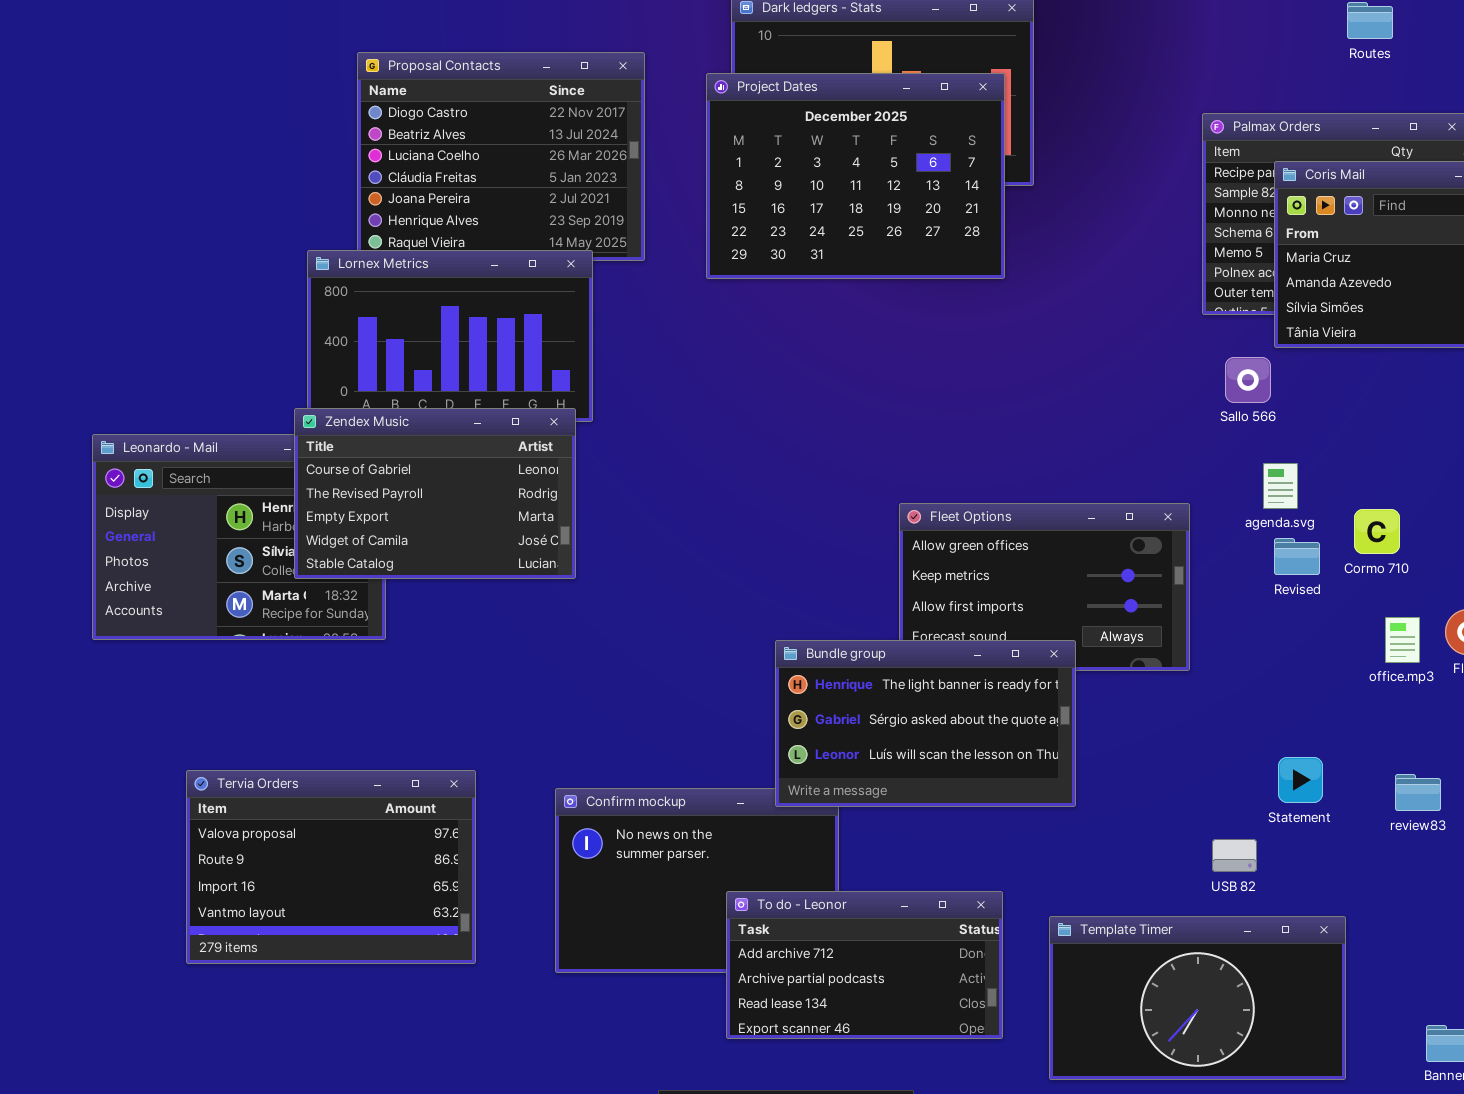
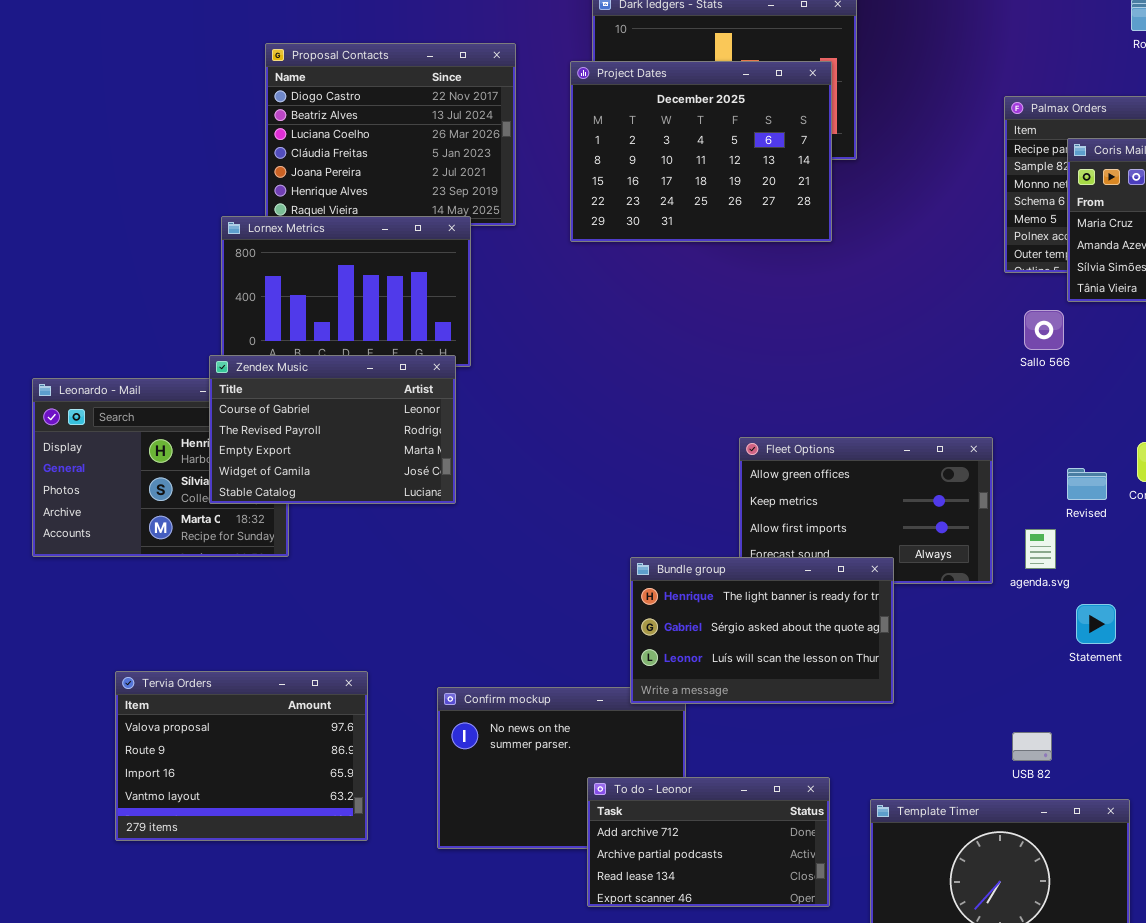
agenda.svg: [1263,463,1298,509] -> [1025,529,1056,569], moved
Statement: [1278,757,1323,803] -> [1076,604,1116,644], moved

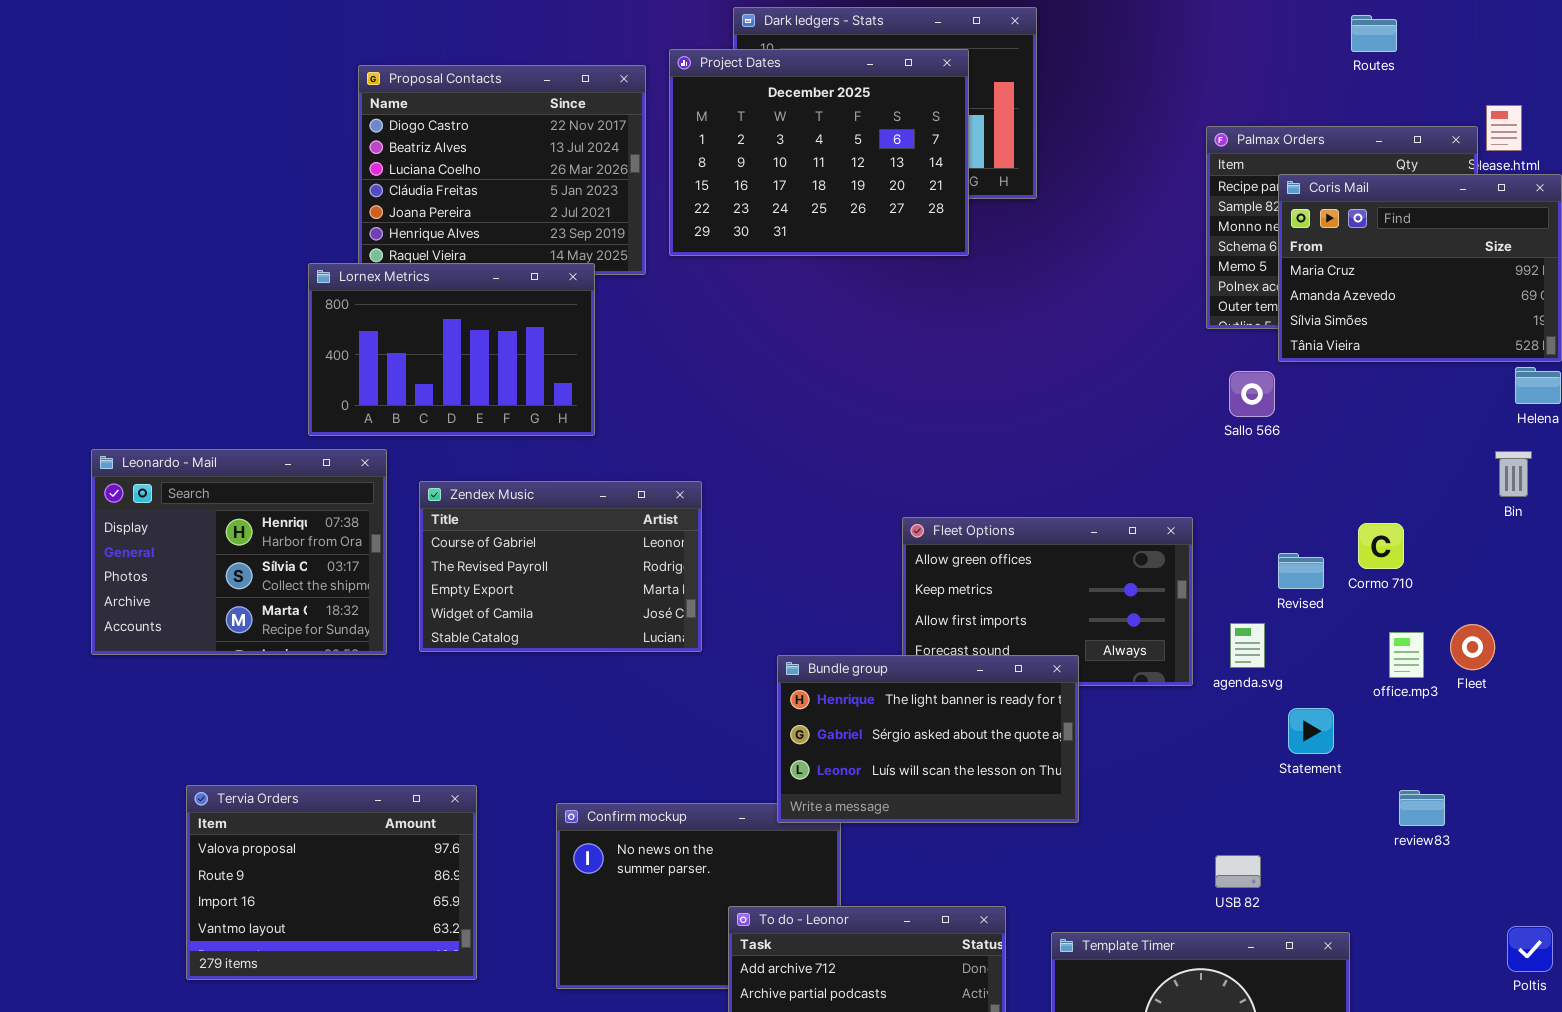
Project Dates: [570,61,832,242] -> [669,49,969,256], moved
Zendex Music: [209,355,456,504] -> [419,481,702,652], moved

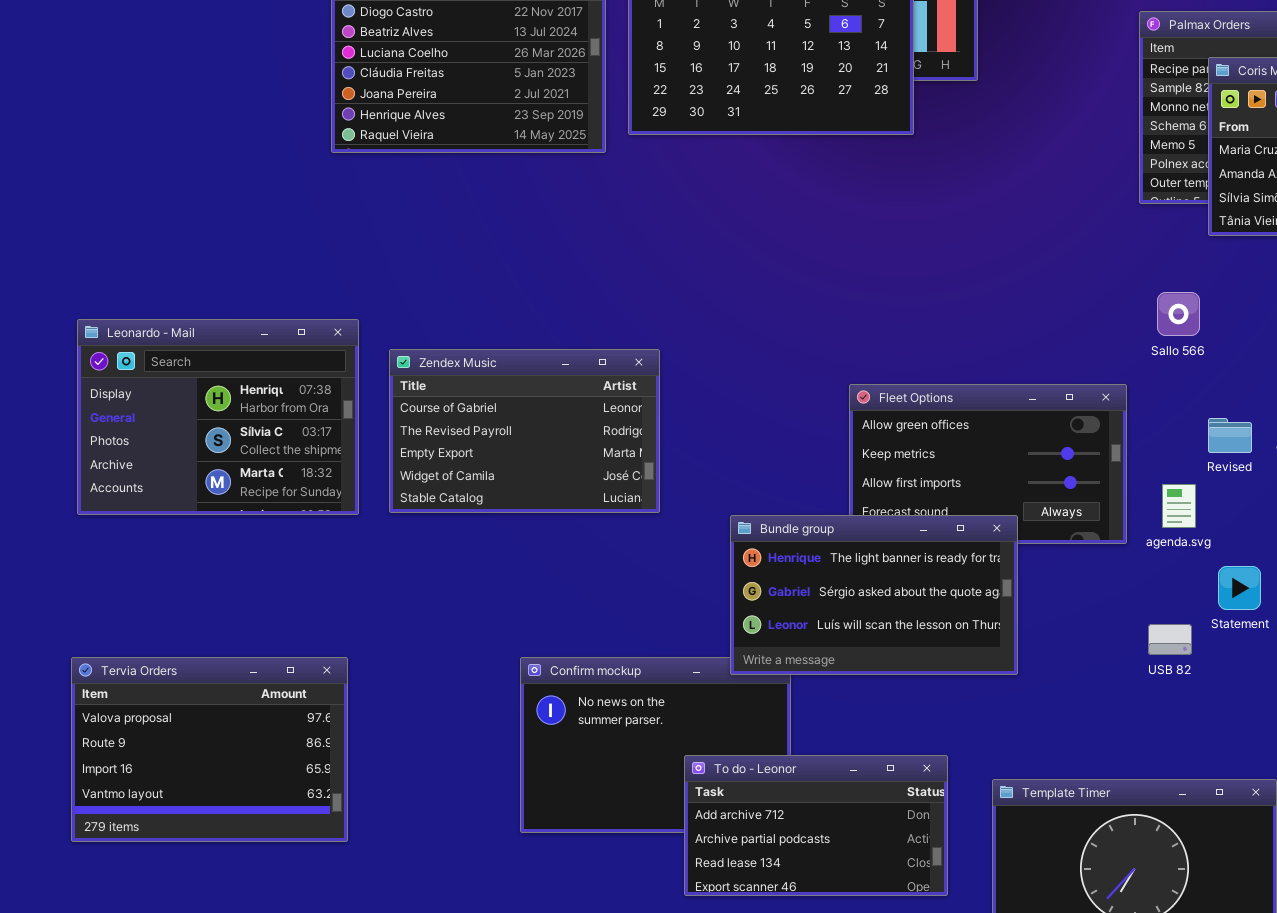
Lornex Metrics: [308,263,595,436] -> none, closed
Sallo 566: [1229,371,1275,417] -> [1157,292,1200,336], moved
Tervia Orders: [186,785,477,980] -> [71,657,348,842], moved
USB 82: [1215,855,1261,888] -> [1148,624,1192,655], moved

